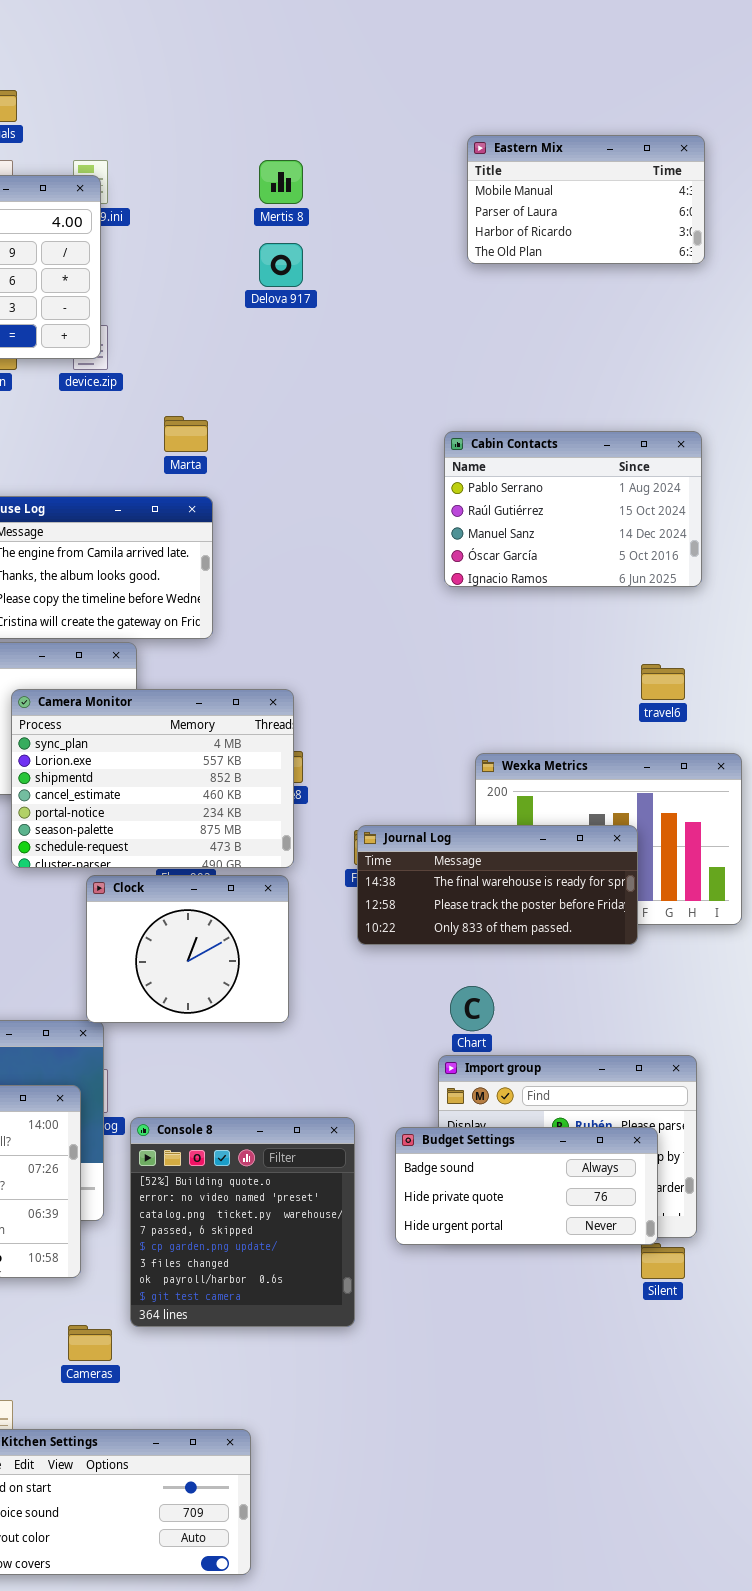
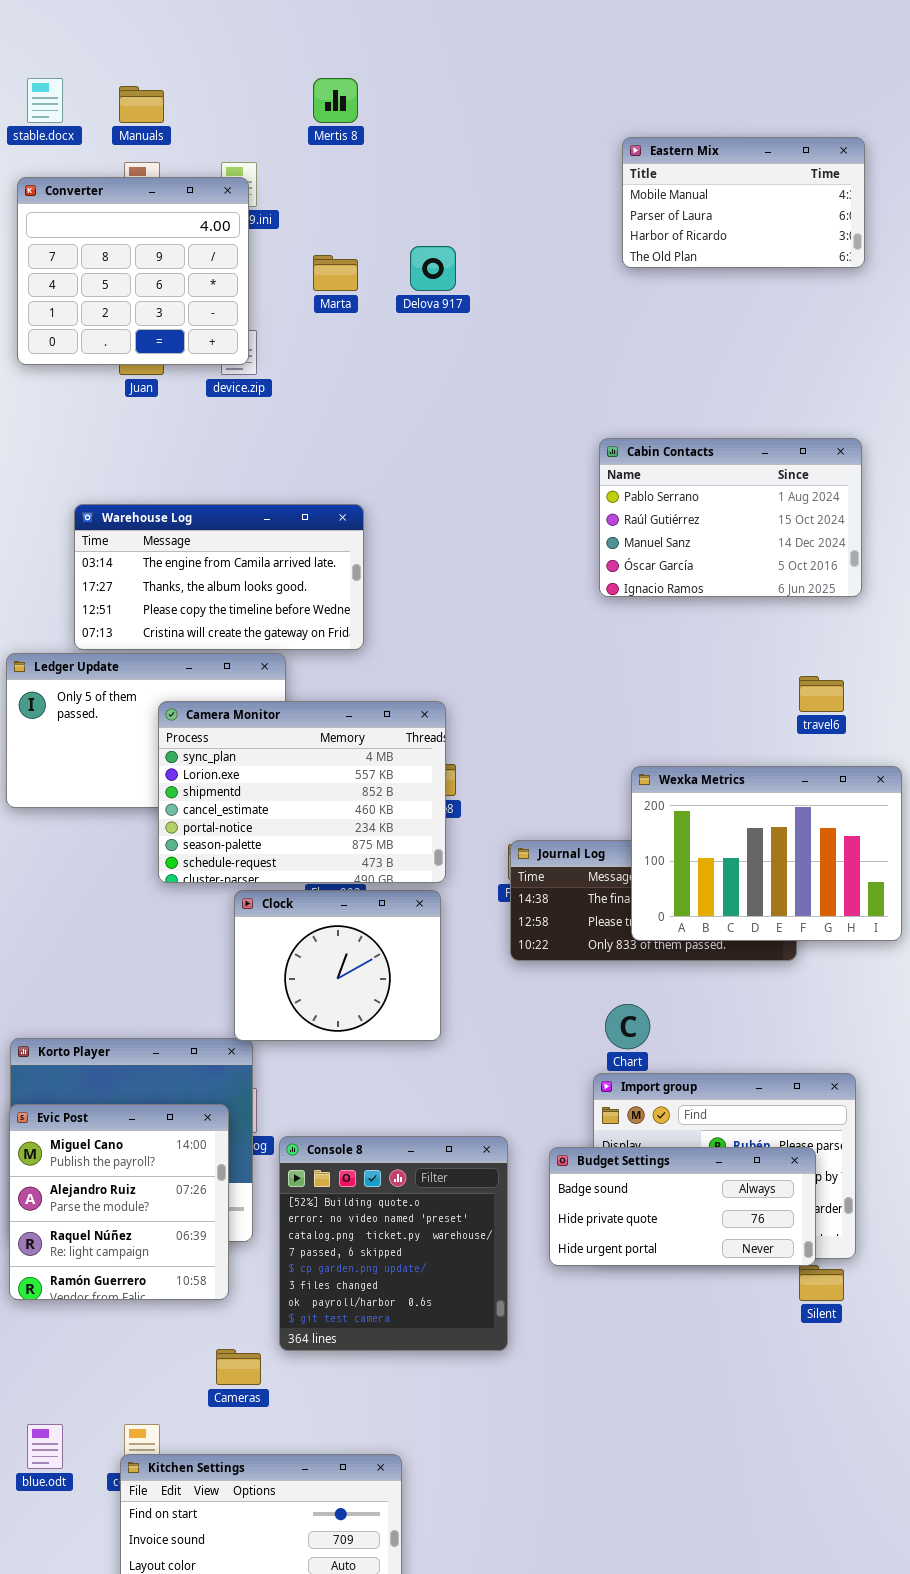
Mertis 8: [259,160,303,204] -> [313,78,358,123], moved
Marta: [164,416,208,452] -> [313,255,358,291], moved
Wexka Metrics: [475,753,742,925] -> [631,766,902,941], raised

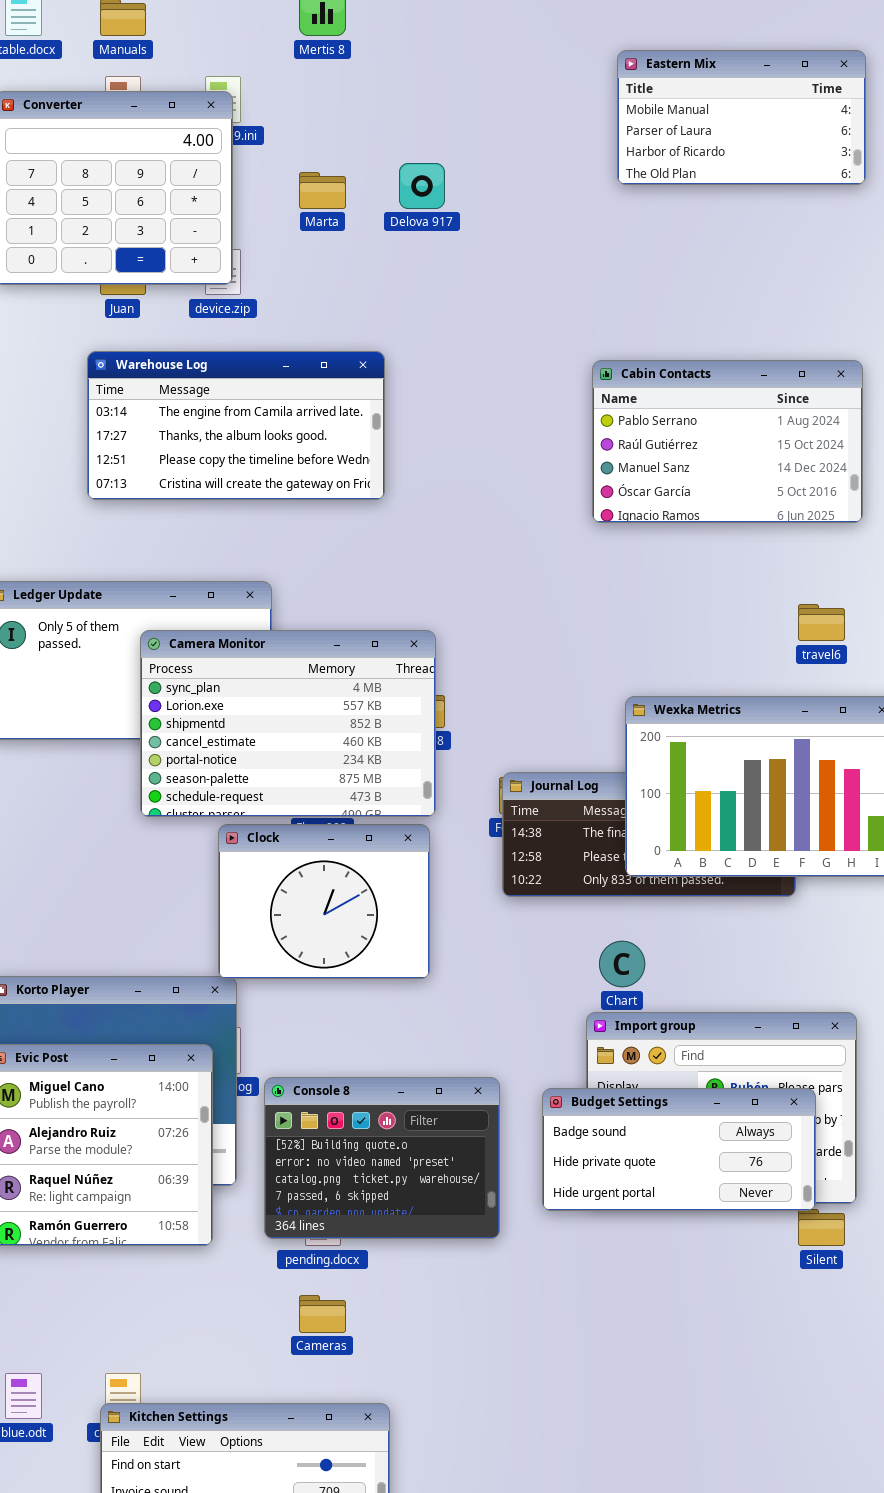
Warehouse Log: [74,504,364,650] -> [87,351,385,500], moved
Console 8: [279,1136,508,1351] -> [264,1077,500,1239], resized
Cameras: [216,1349,261,1385] -> [299,1295,346,1333], moved

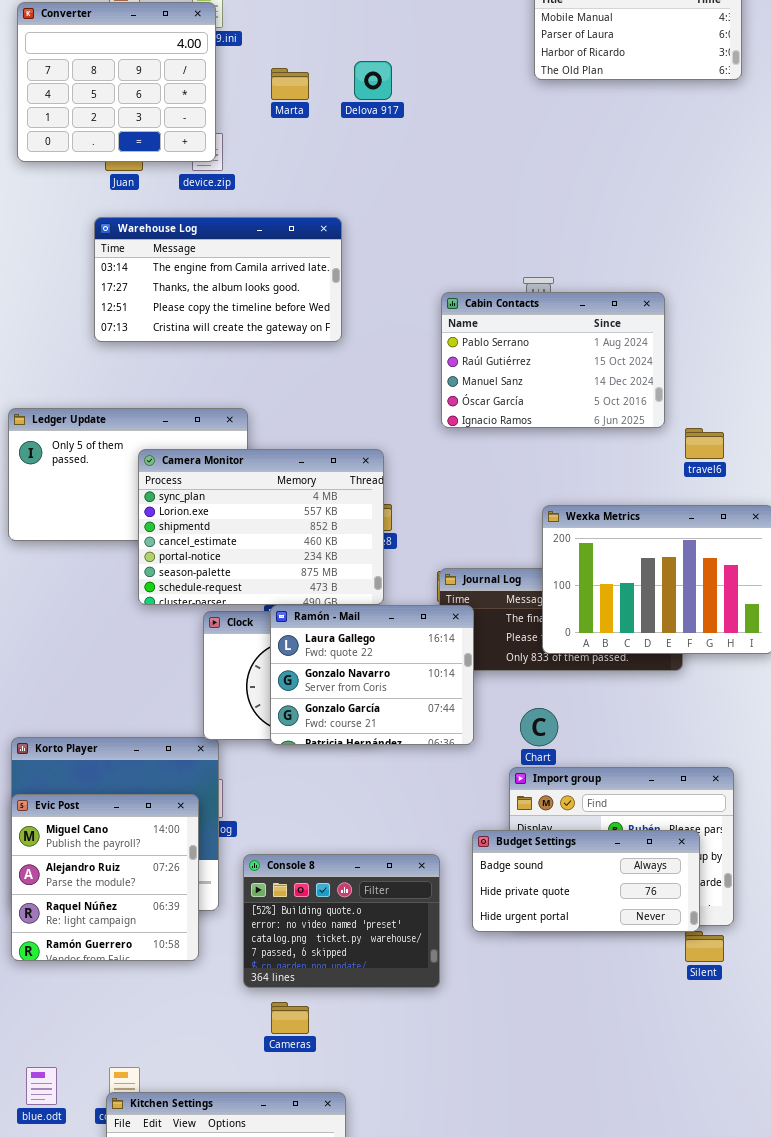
Cabin Contacts: [592,360,863,523] -> [441,292,665,428], moved
Ramón - Mail: none -> [270,605,474,745], opened
Console 8: [264,1077,500,1239] -> [243,854,440,988], moved

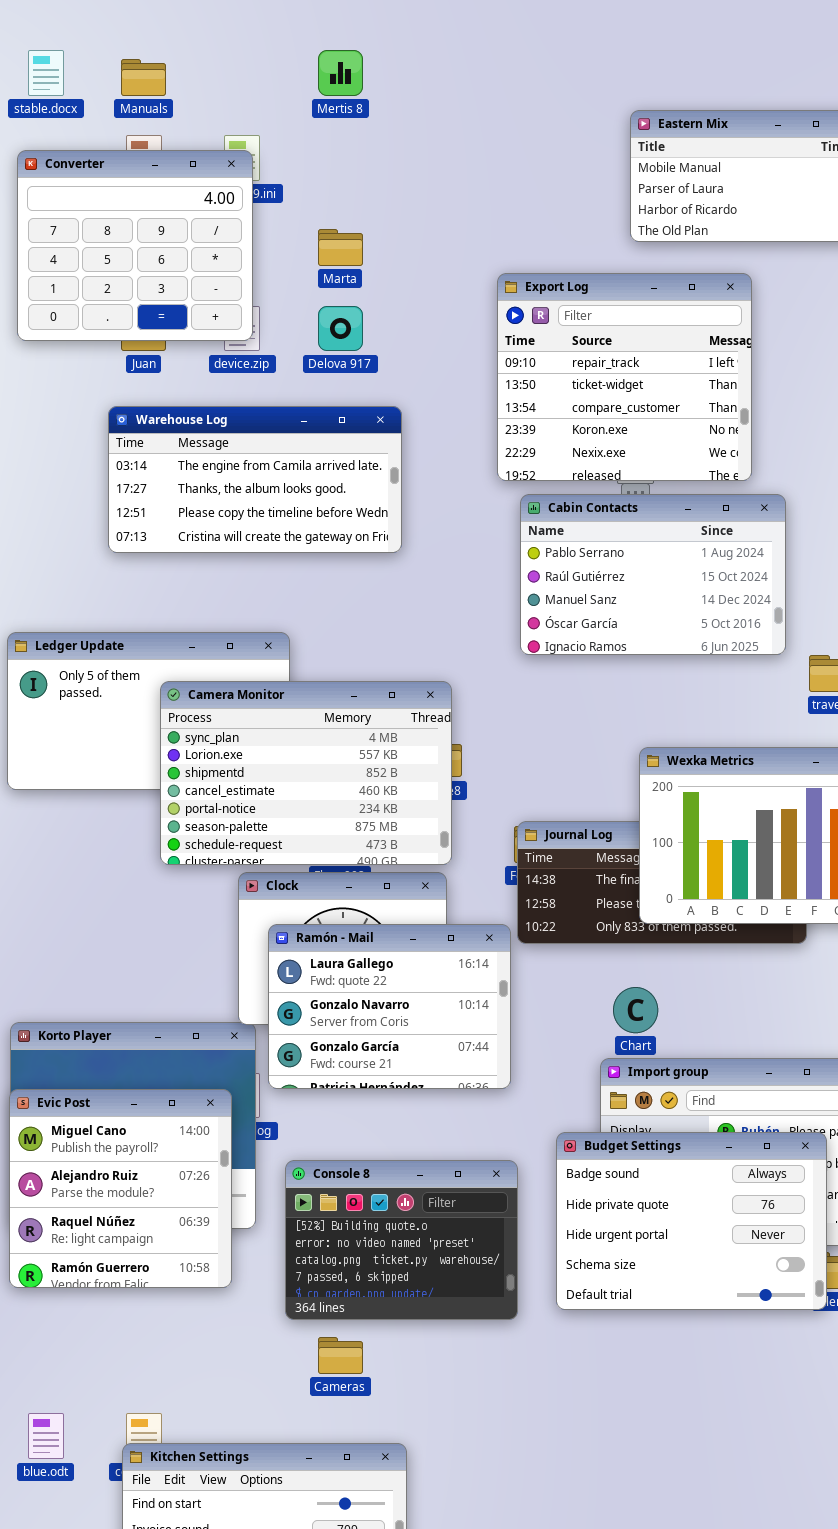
Delova 917: [354,61,392,100] -> [318,306,363,351], moved
Export Log: none -> [497,273,752,481], opened
Ramón - Mail: [270,605,474,745] -> [268,924,511,1089], moved
Budget Settings: [472,830,700,932] -> [556,1132,827,1310], resized

